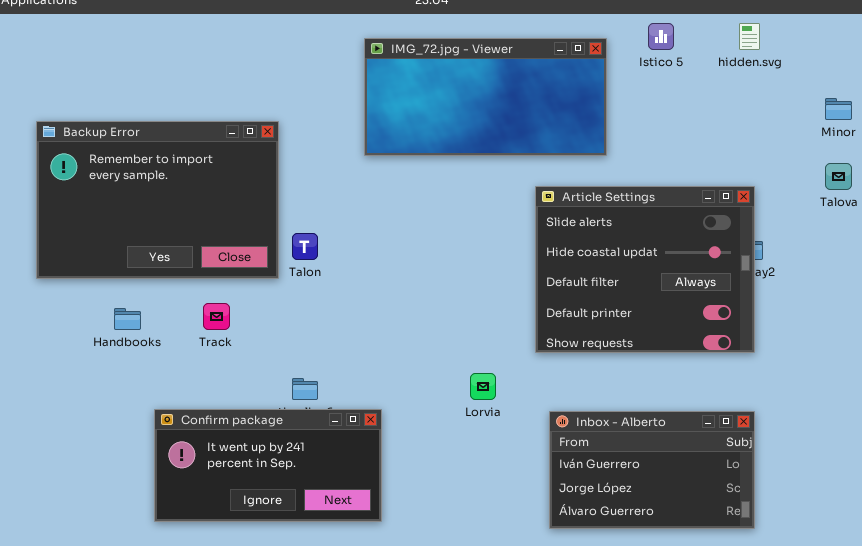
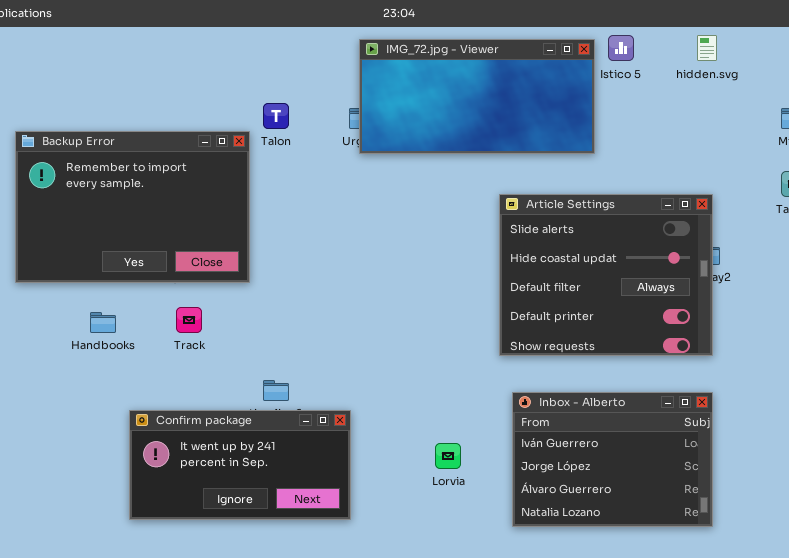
IMG_72.jpg - Viewer: [364,38,607,156] -> [359,39,595,154], moved
Talon: [292,233,318,260] -> [263,103,289,129], moved
Lorvia: [470,373,496,400] -> [435,443,461,469], moved
Inbox - Alberto: [549,411,755,529] -> [512,392,713,527], resized

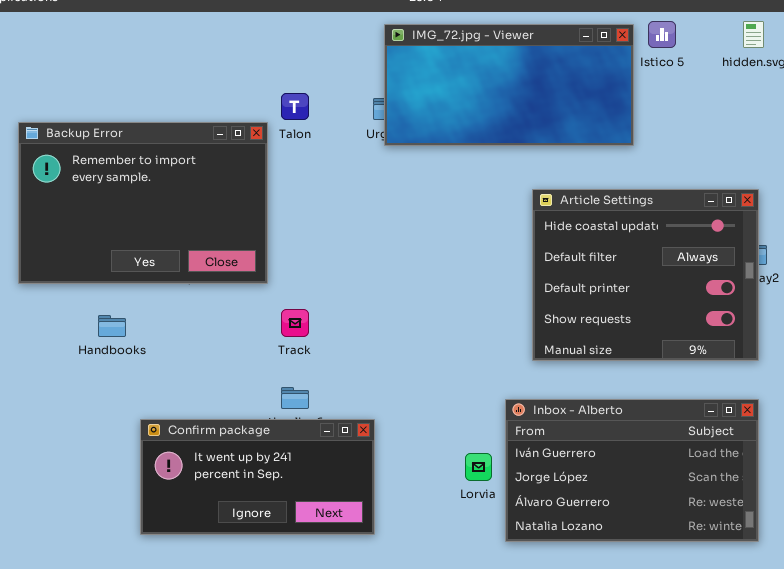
Article Settings: [499,194,713,356] -> [532,189,759,361], scrolled down 1 row
Track: [176,307,202,333] -> [281,309,309,337], moved
Inbox - Alberto: [512,392,713,527] -> [505,399,759,542], resized

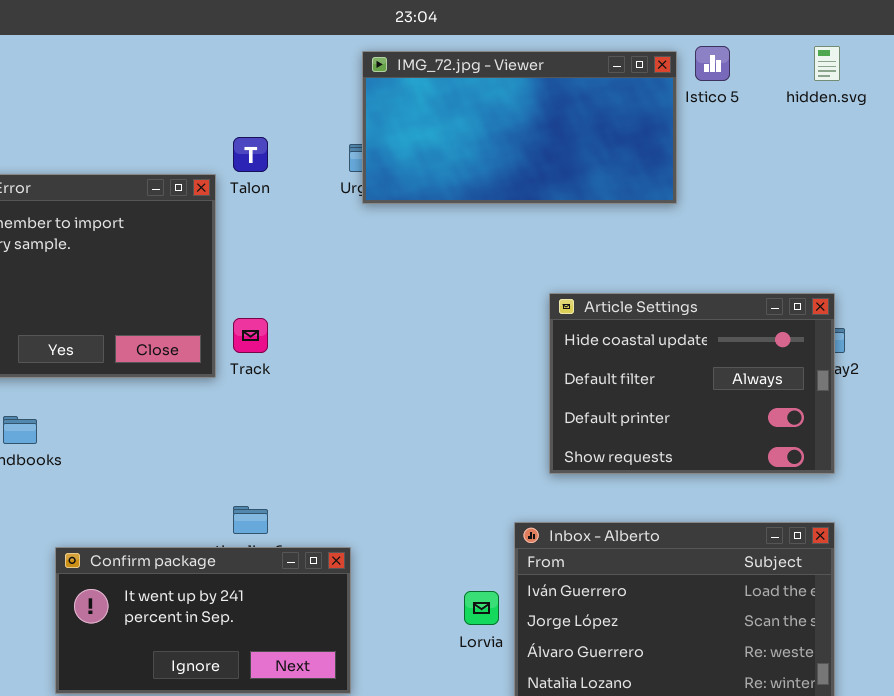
Article Settings: [532,189,759,361] -> [549,293,835,474], resized
Track: [281,309,309,337] -> [233,318,268,353], moved

